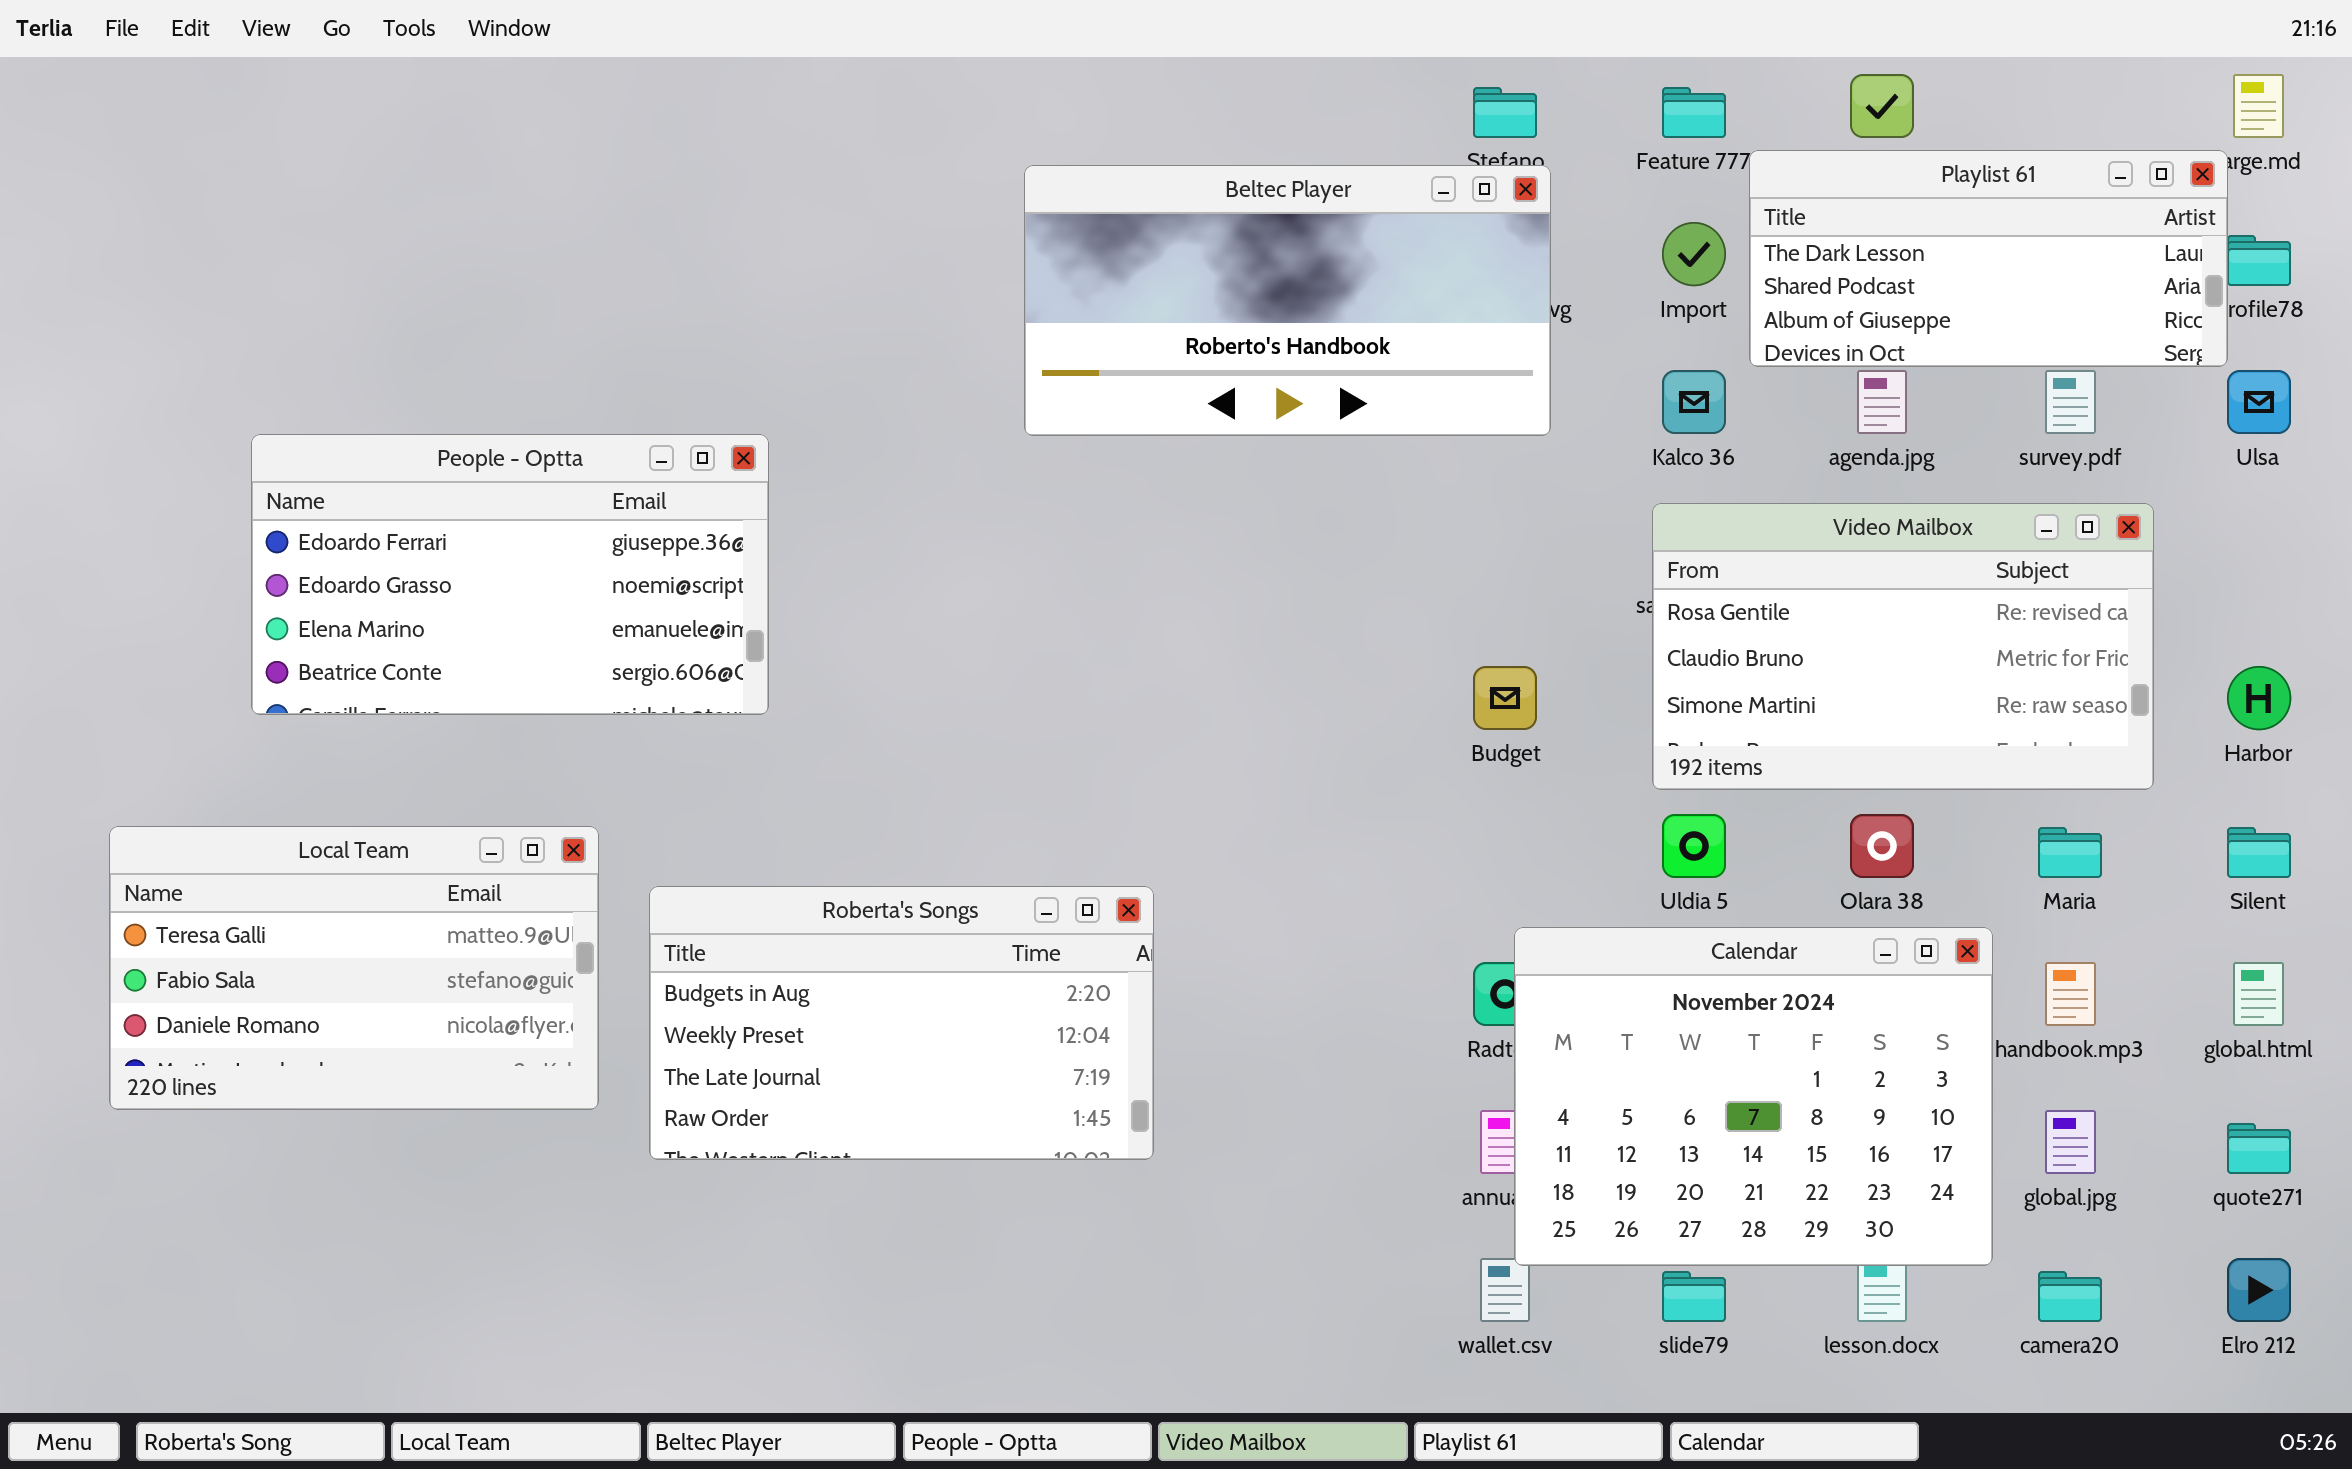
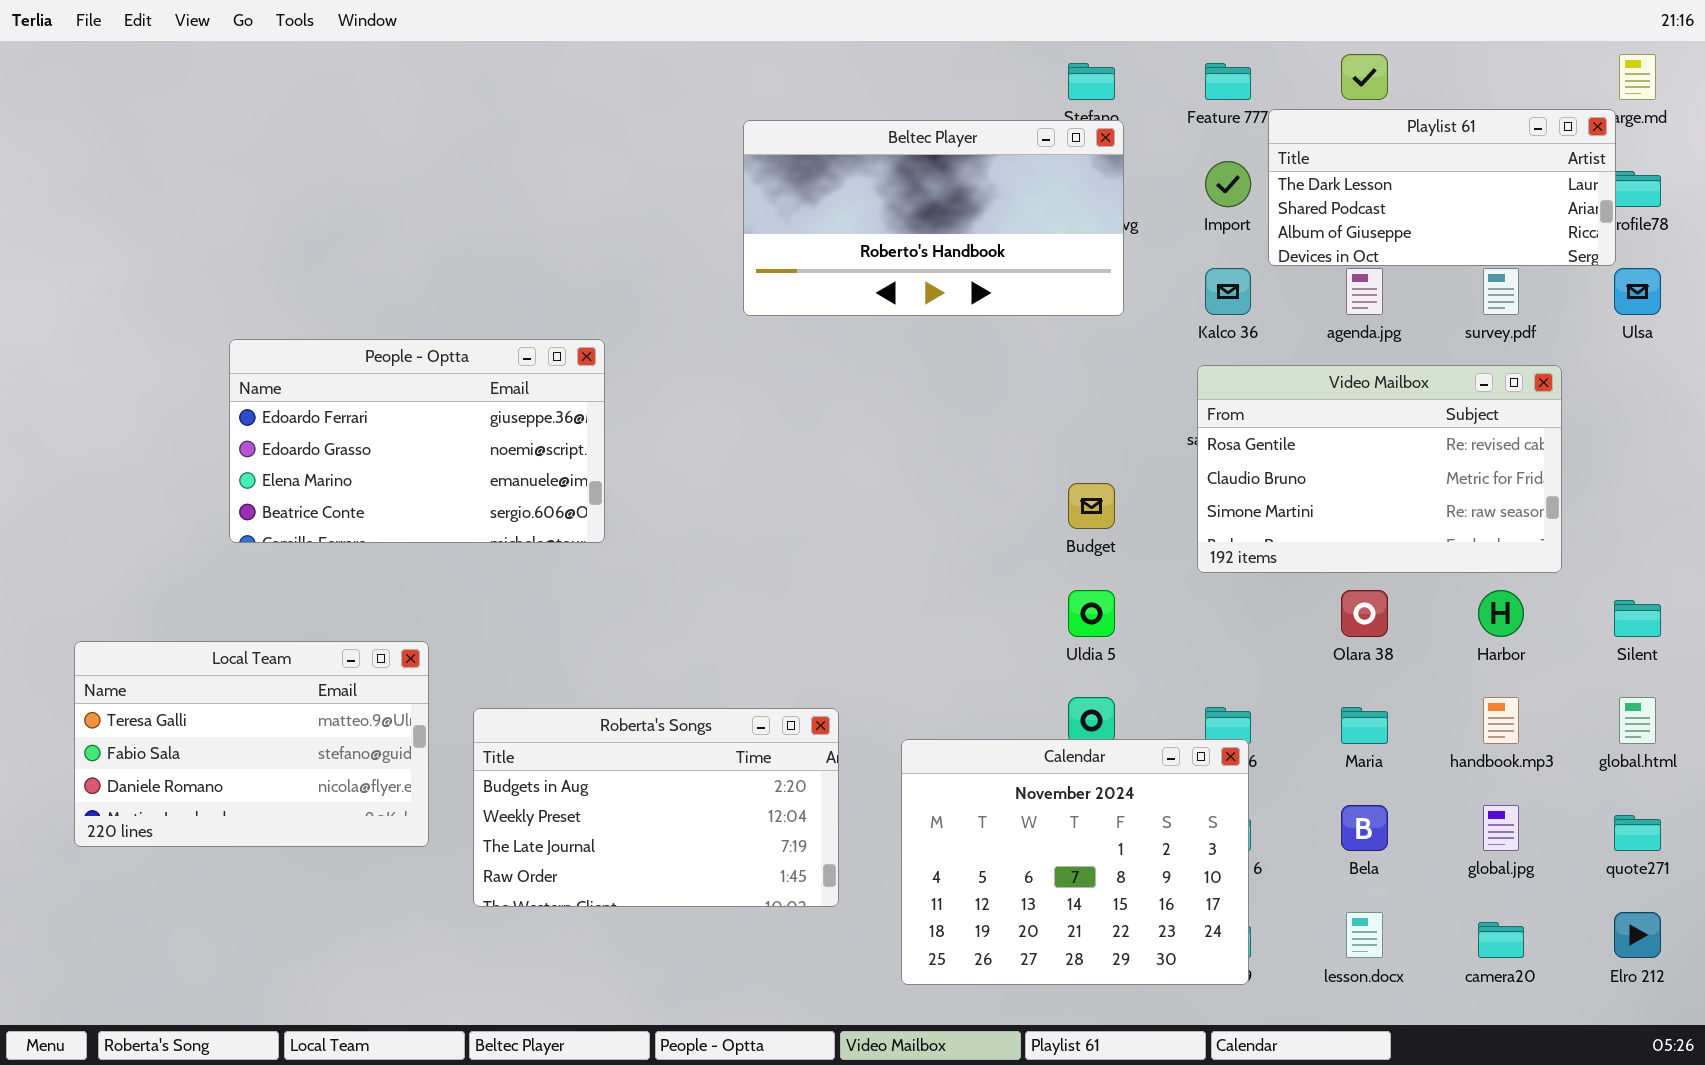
People - Optta: [251,434,769,715] -> [229,339,605,543], moved
Harbor: [2227,666,2291,730] -> [1478,590,1524,637], moved
Uldia 5: [1662,814,1726,878] -> [1068,590,1115,637], moved
Local Team: [109,826,599,1110] -> [74,641,429,847], moved
Maria: [2038,827,2102,878] -> [1341,707,1388,744], moved
Roberta's Songs: [649,886,1154,1160] -> [473,708,839,907], moved
Calendar: [1514,927,1993,1266] -> [901,739,1249,985], moved

